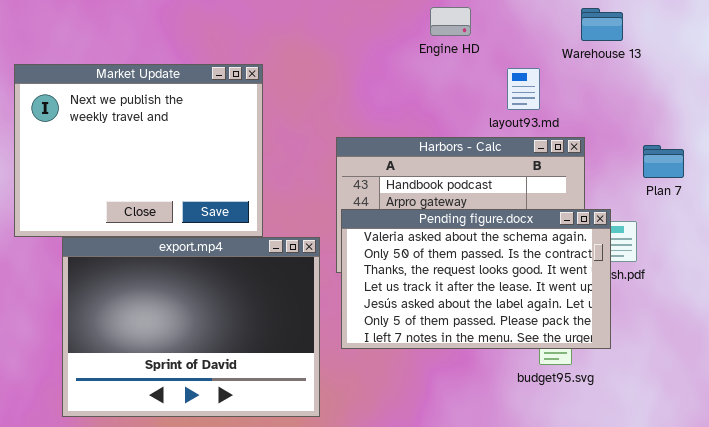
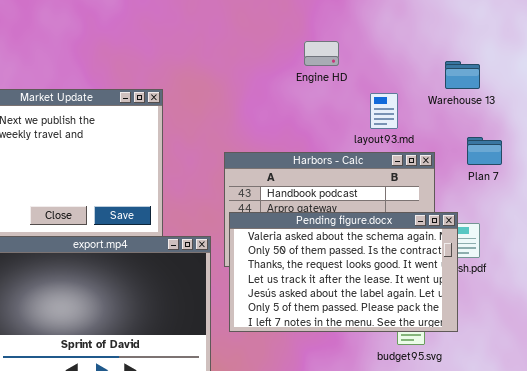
Warehouse 13: [581,8,623,41] -> [445,61,480,89], moved
Plan 7: [643,145,684,178] -> [467,137,502,165], moved

